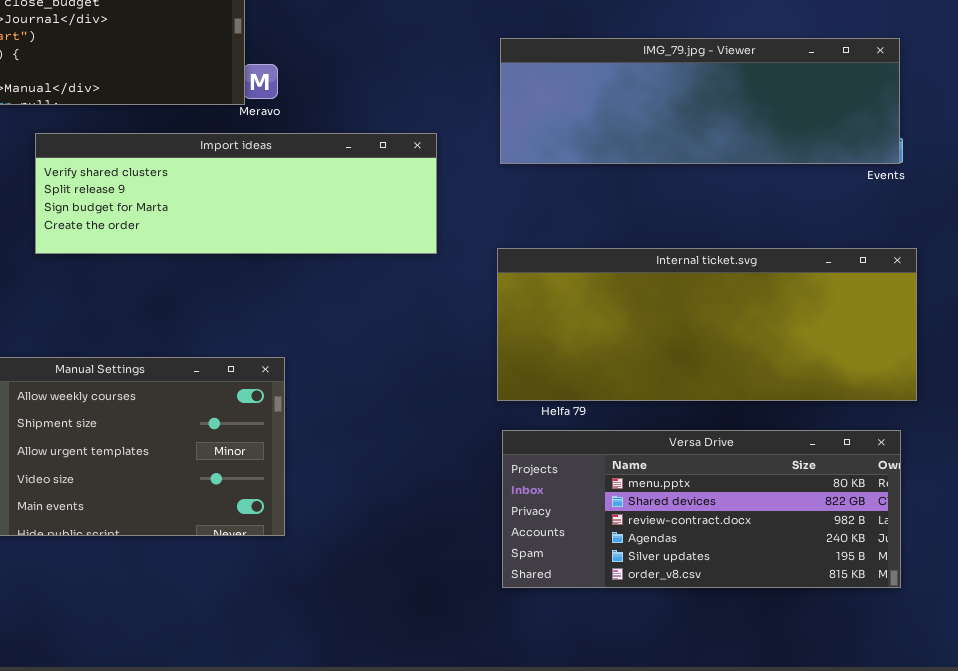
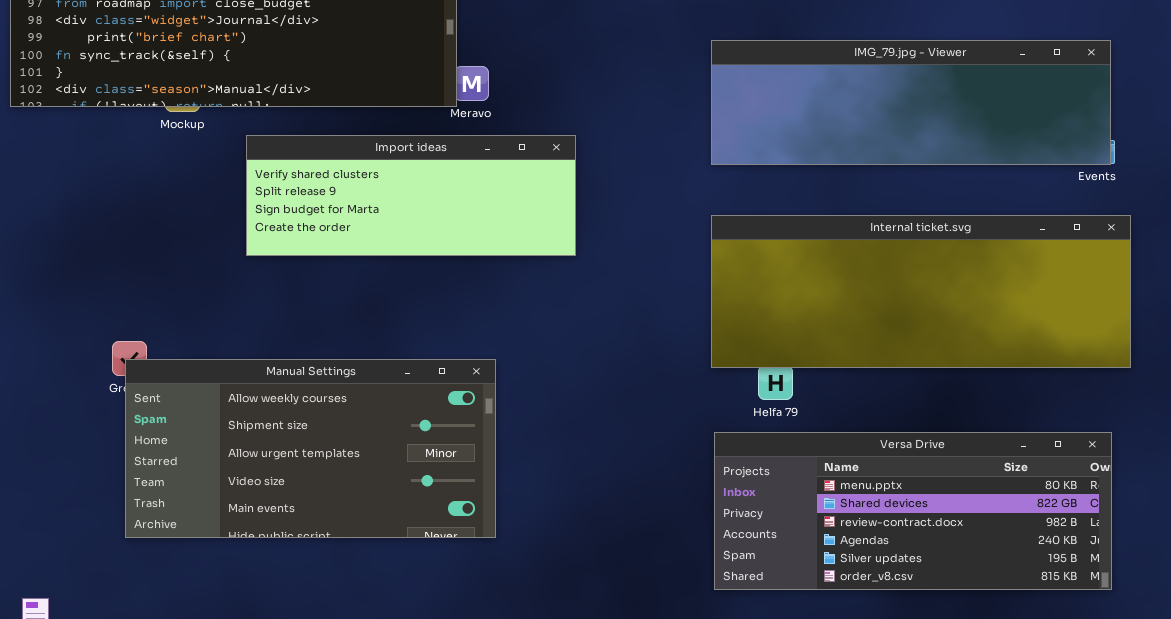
Import ideas: [35,133,437,254] -> [246,135,576,256], resized
Internal ticket.svg: [497,248,917,401] -> [711,215,1131,368], moved

